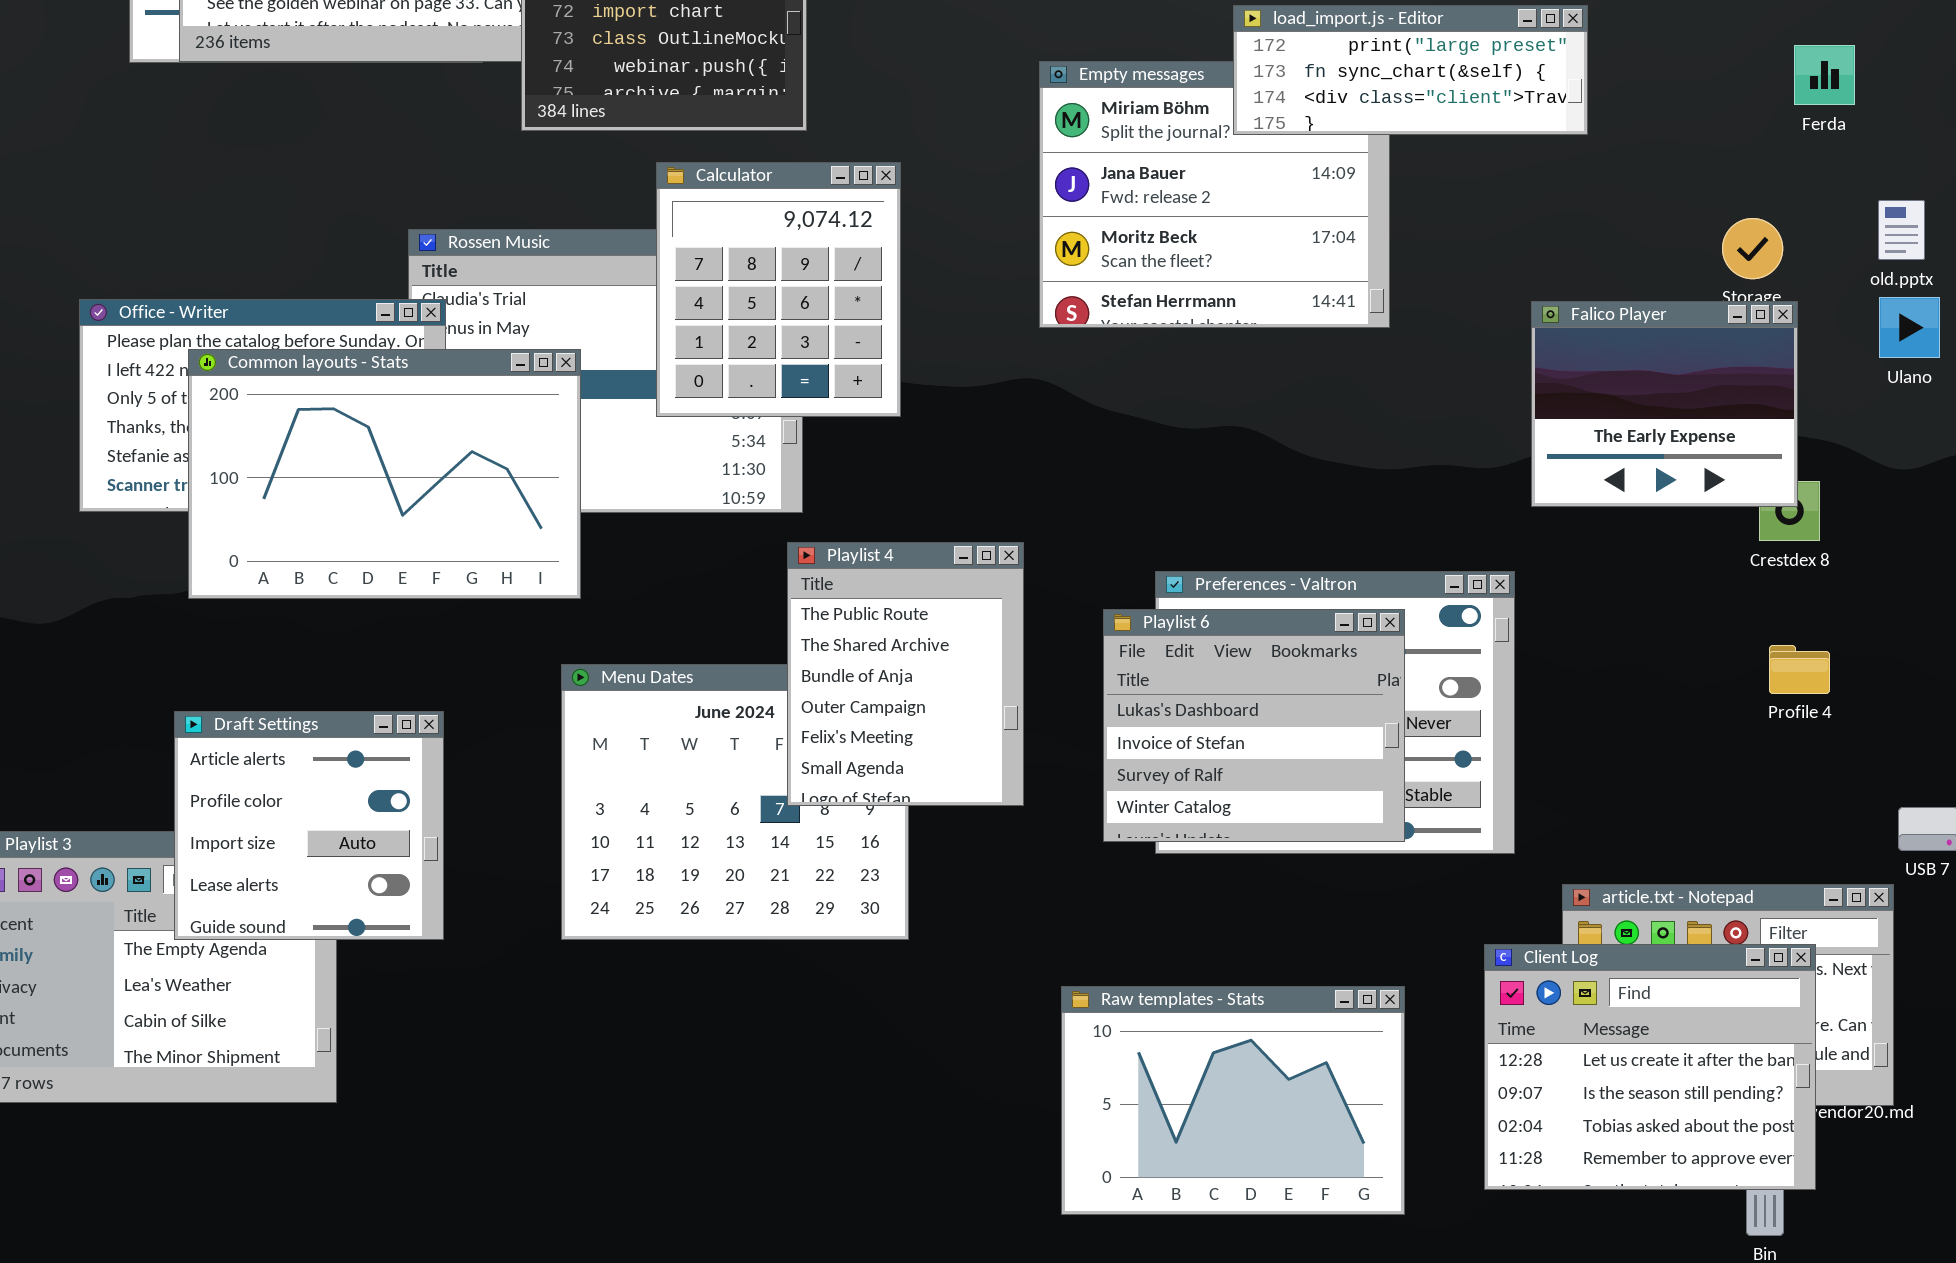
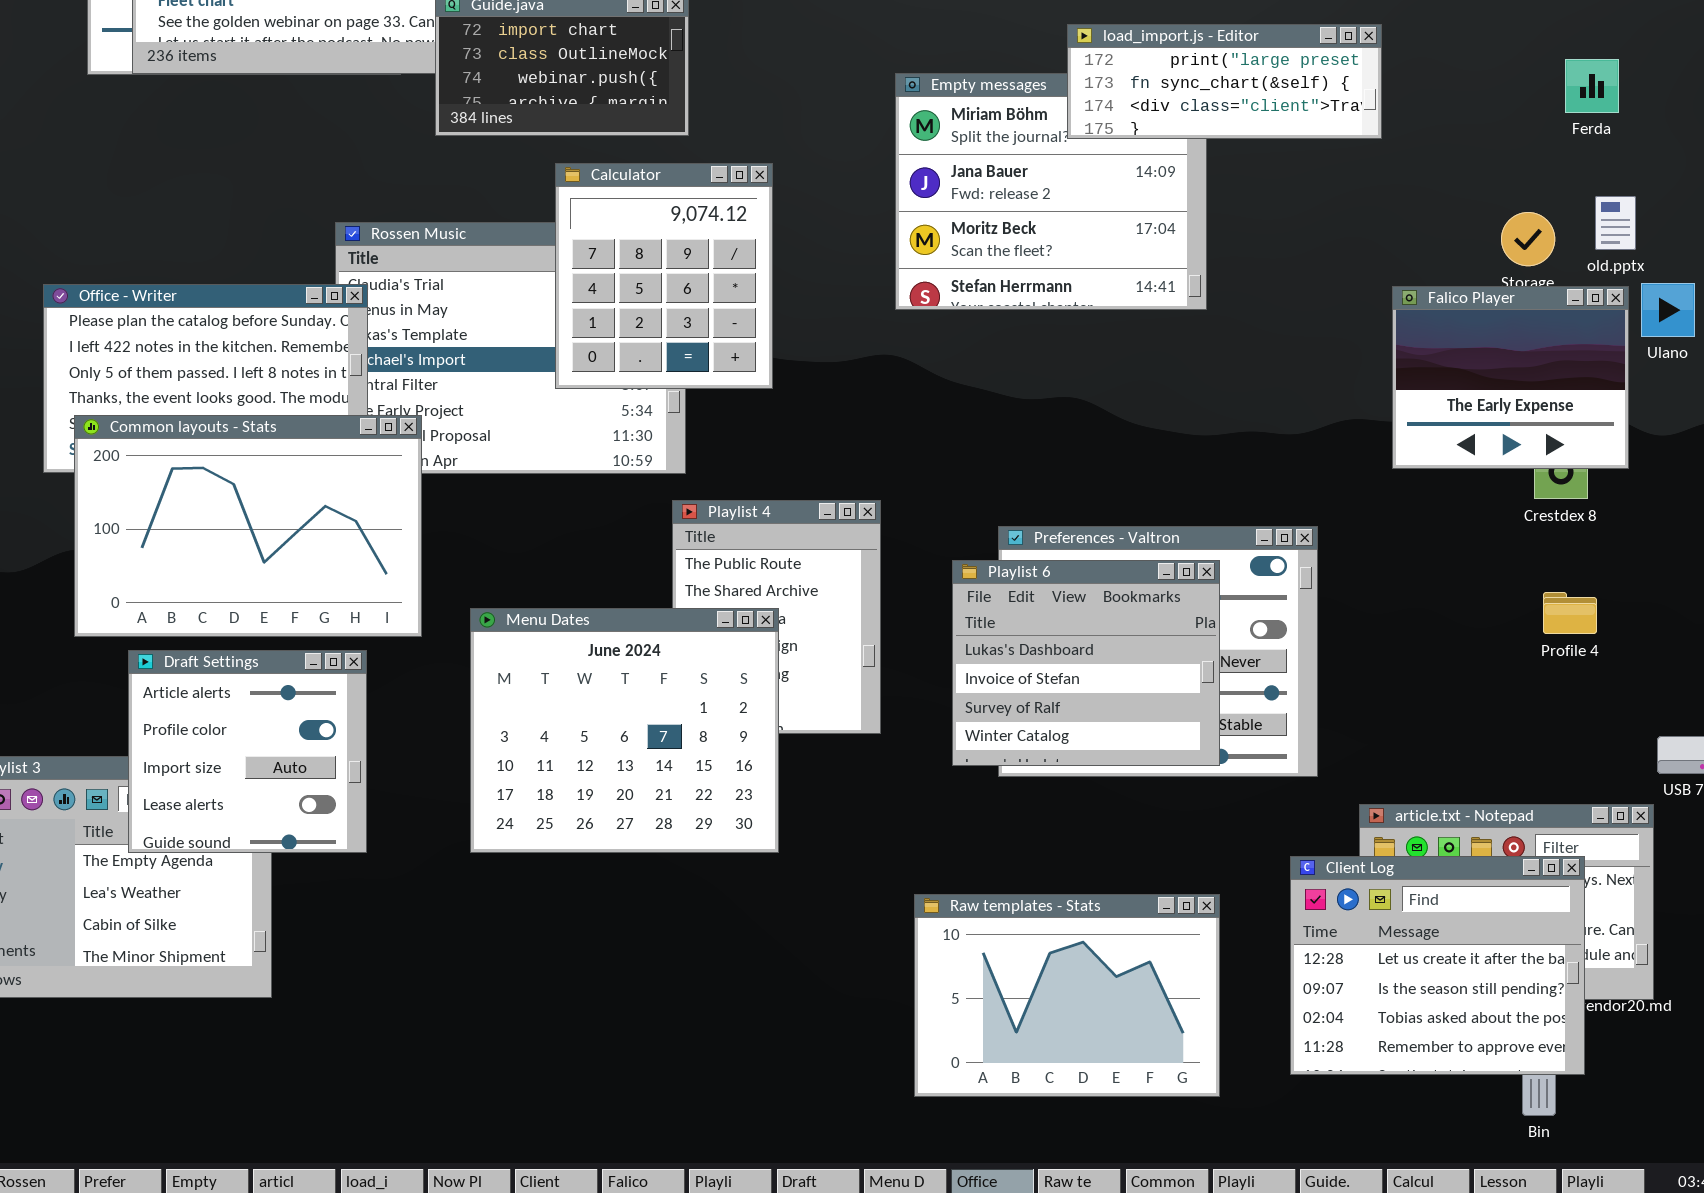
old.pptx: [1878,200,1925,260] -> [1595,196,1636,250], moved
Falico Player: [1531,301,1798,507] -> [1392,286,1629,469], moved
Common layouts - Stats: [188,349,581,599] -> [74,415,422,637], moved
Menu Dates: [561,664,909,940] -> [470,608,779,853], raised

